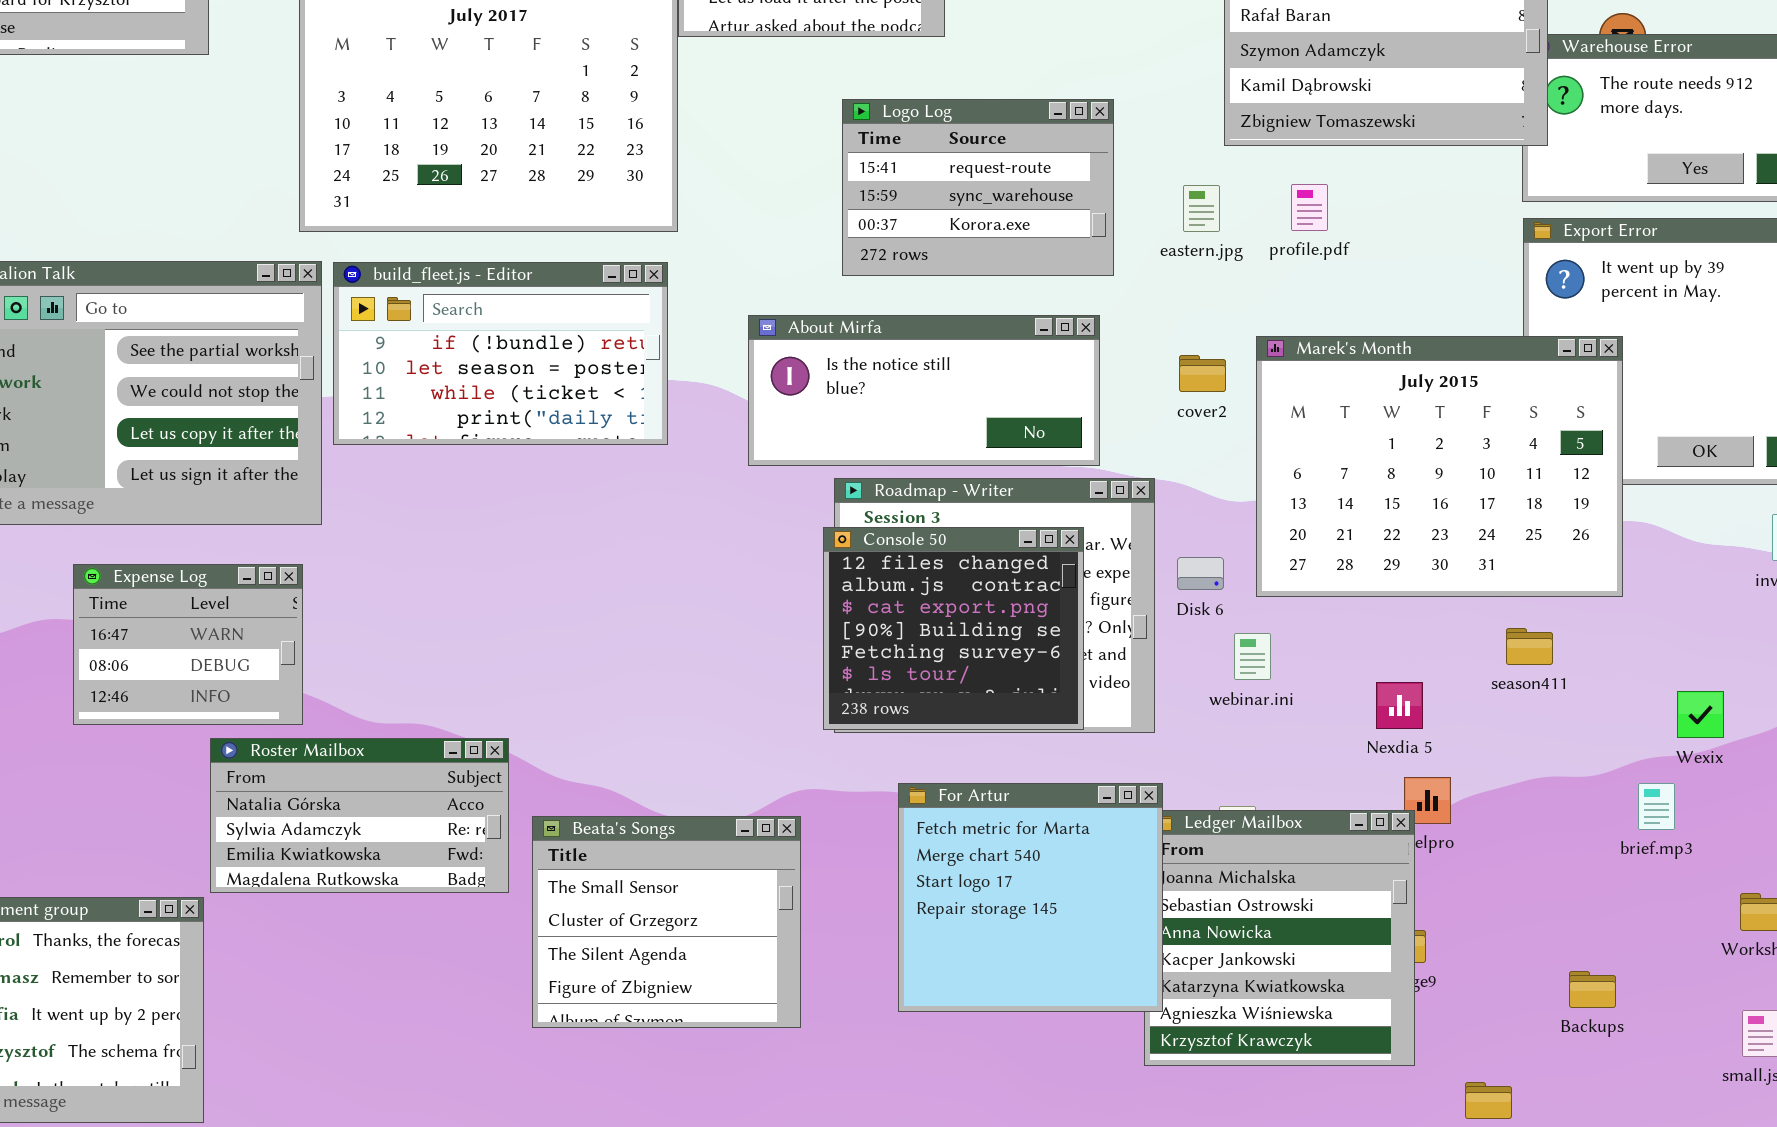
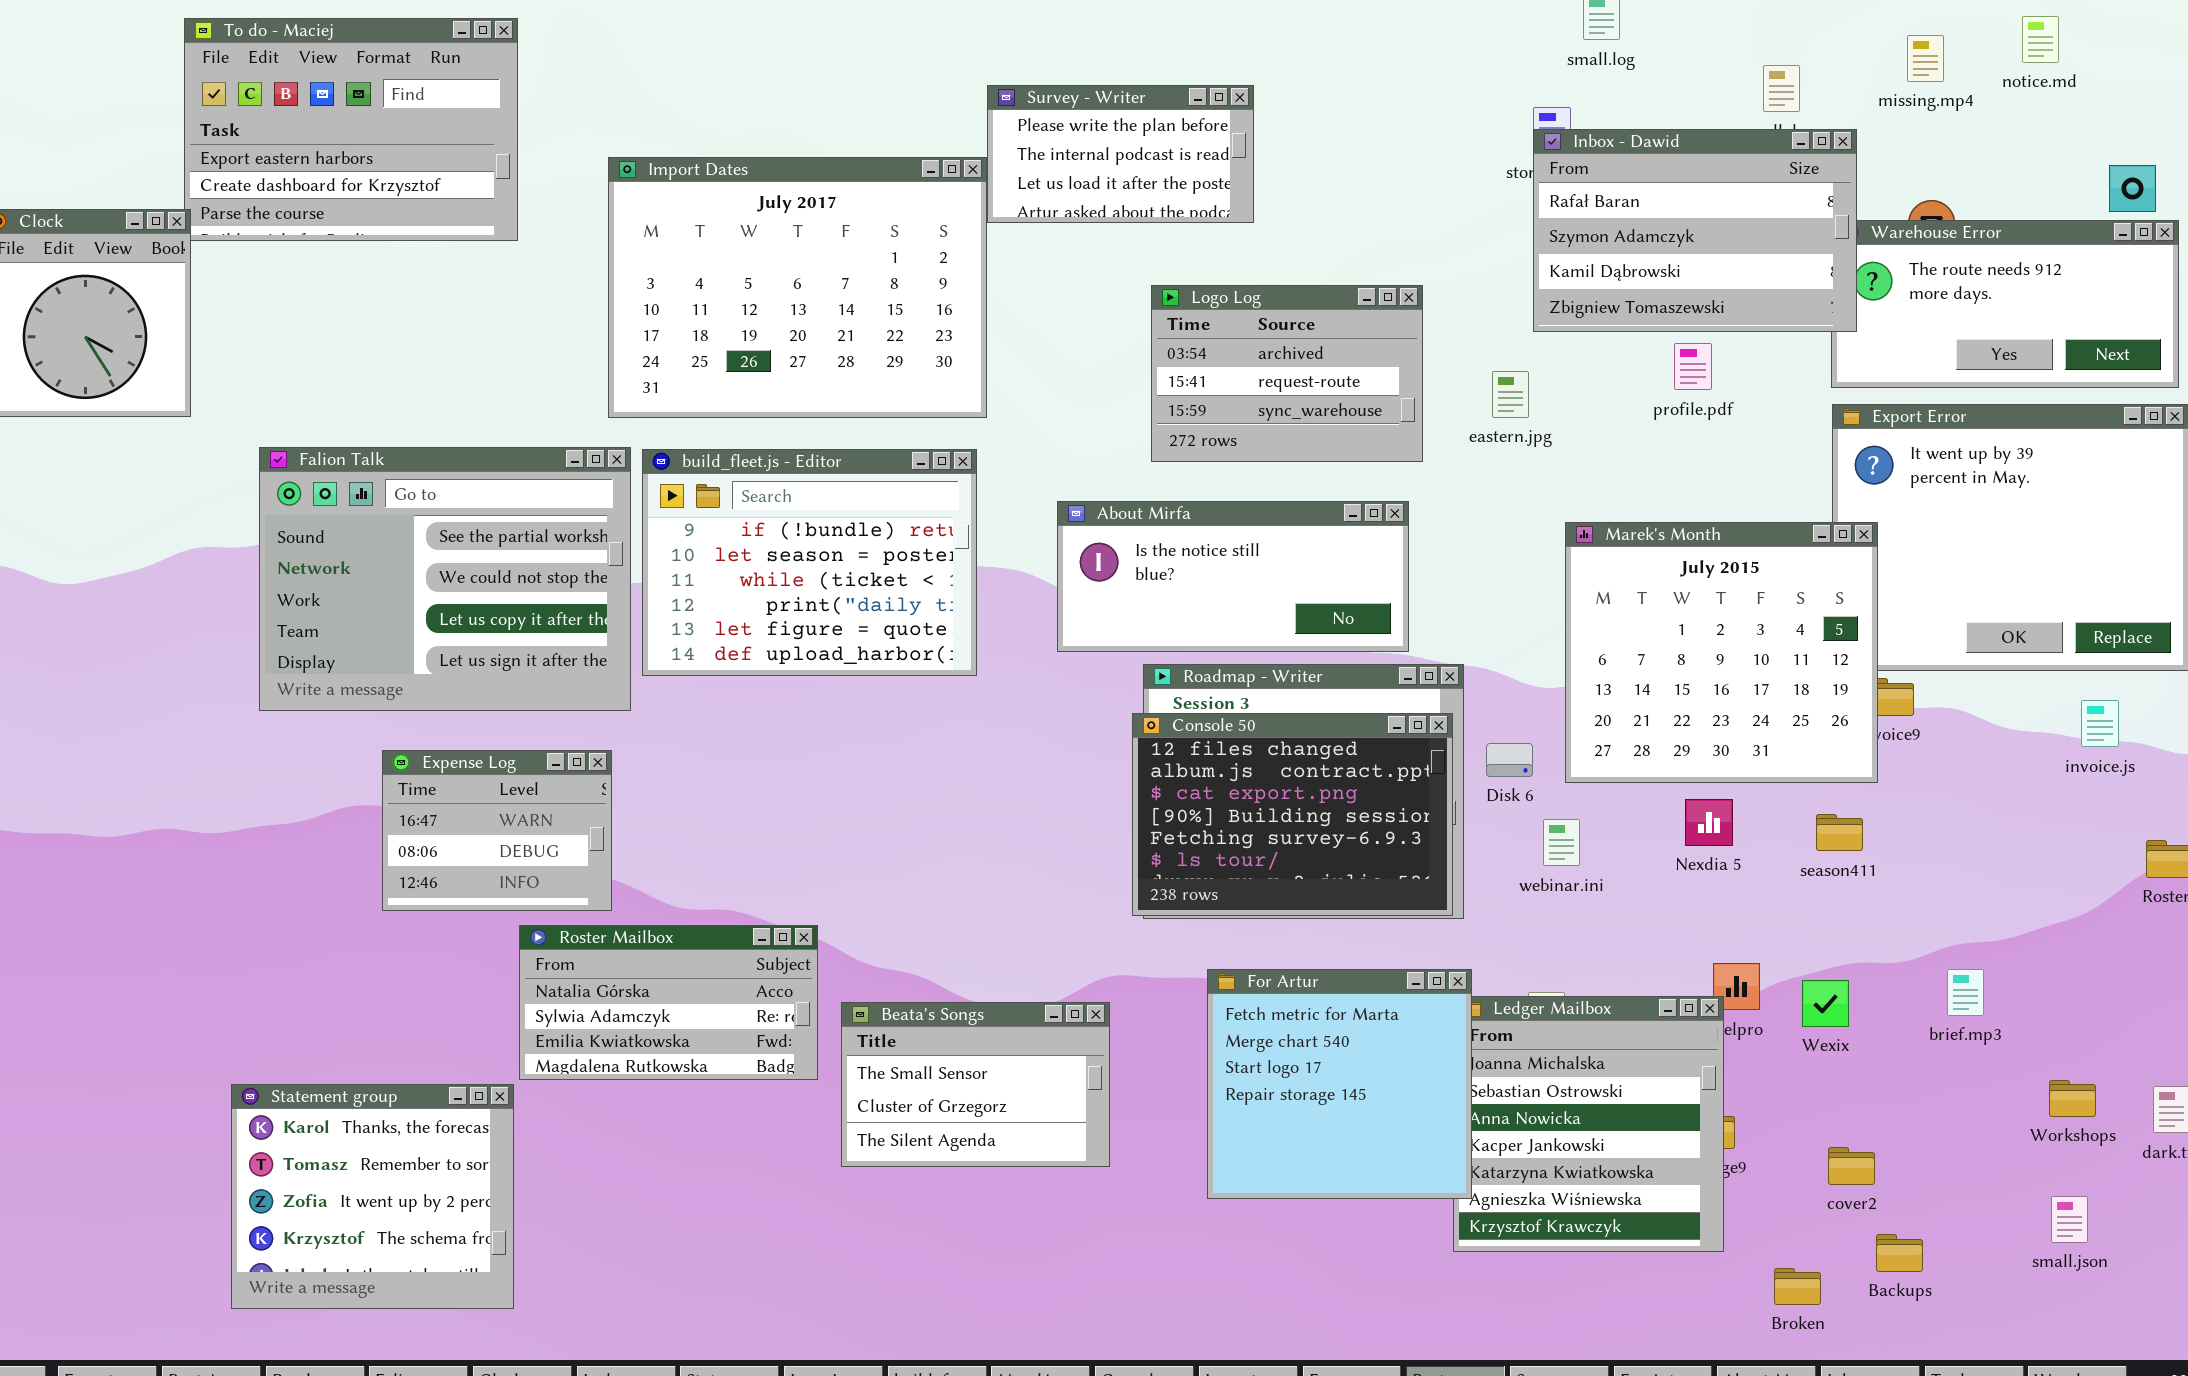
Logo Log: [842,99,1114,276] -> [1151,285,1423,462], scrolled up 1 row
profile.pdf: [1291,184,1328,231] -> [1674,343,1712,390], moved
build_fleet.js - Editor: [333,262,668,445] -> [642,449,977,676], resized
Marek's Month: [1256,336,1623,597] -> [1565,522,1878,783], resized
cover2: [1179,355,1226,392] -> [1828,1147,1875,1185], moved
Console 50: [823,527,1084,730] -> [1132,713,1453,916], resized
Nexdia 5: [1376,682,1423,729] -> [1685,799,1733,846], moved
Wexix: [1677,691,1724,738] -> [1802,980,1849,1027], moved
Beata's Songs: [532,816,801,1028] -> [841,1002,1110,1167], resized
Backups: [1569,971,1616,1008] -> [1876,1234,1923,1272], moved

